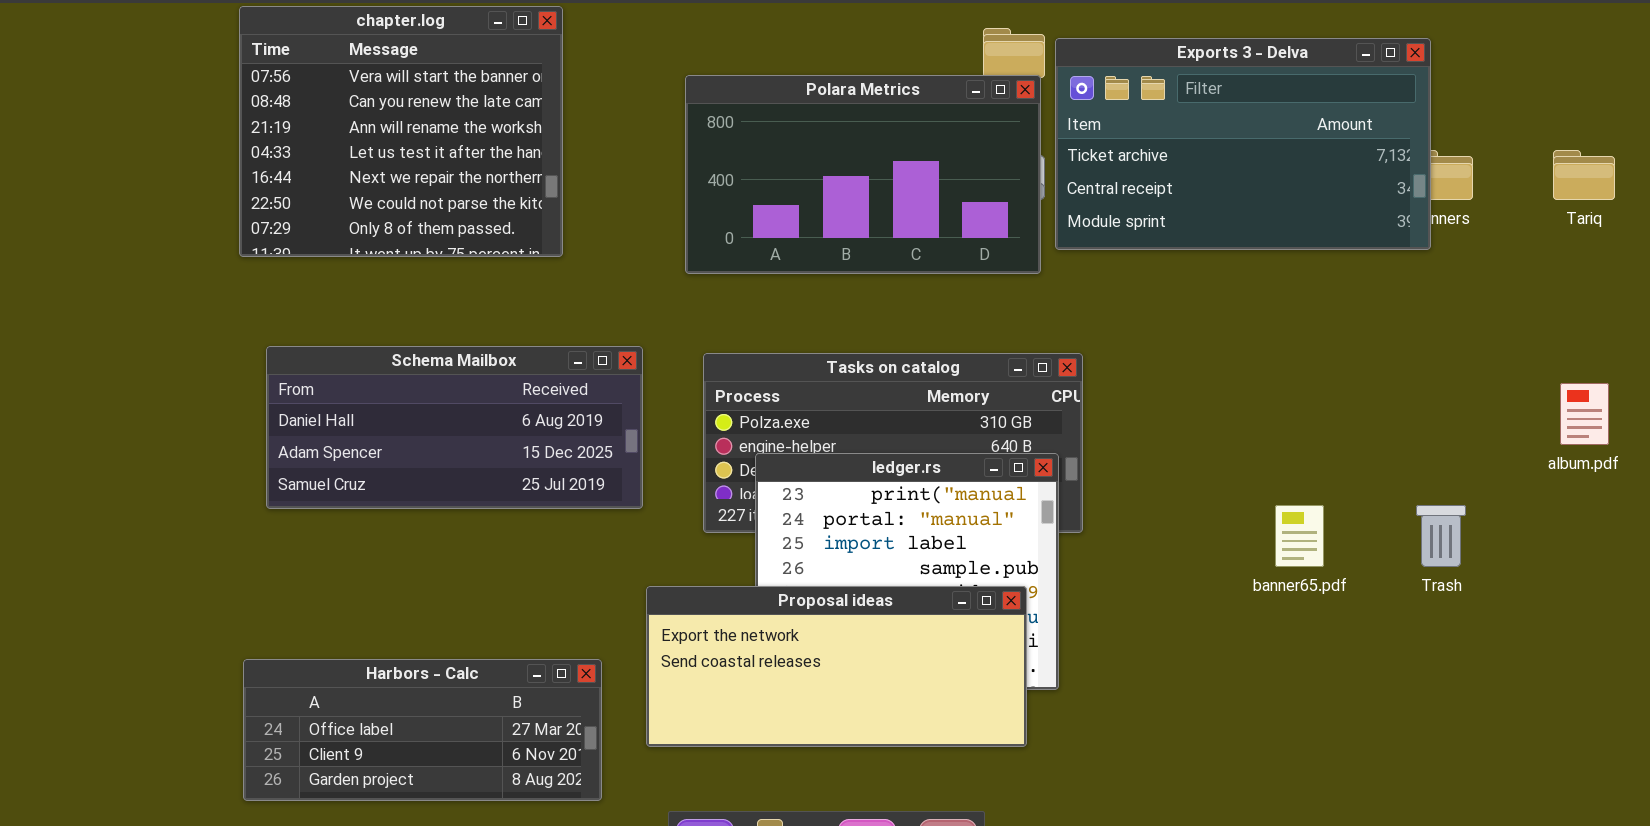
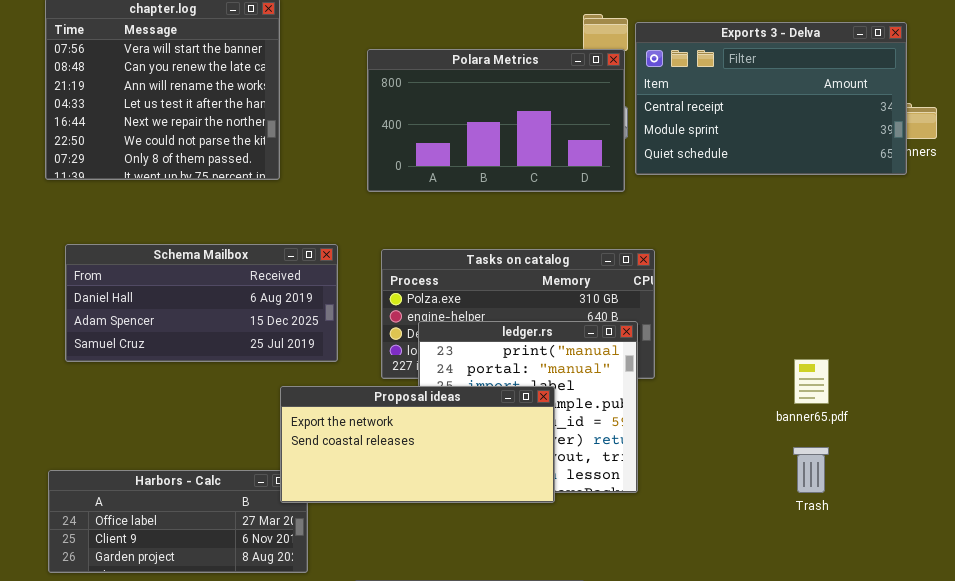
Exports 3 - Delva: [1055,38,1431,250] -> [635,22,907,175], scrolled down 1 row
Trash: [1416,505,1466,567] -> [793,447,829,493], moved
Proposal ideas: [646,586,1027,747] -> [280,386,555,503], moved

